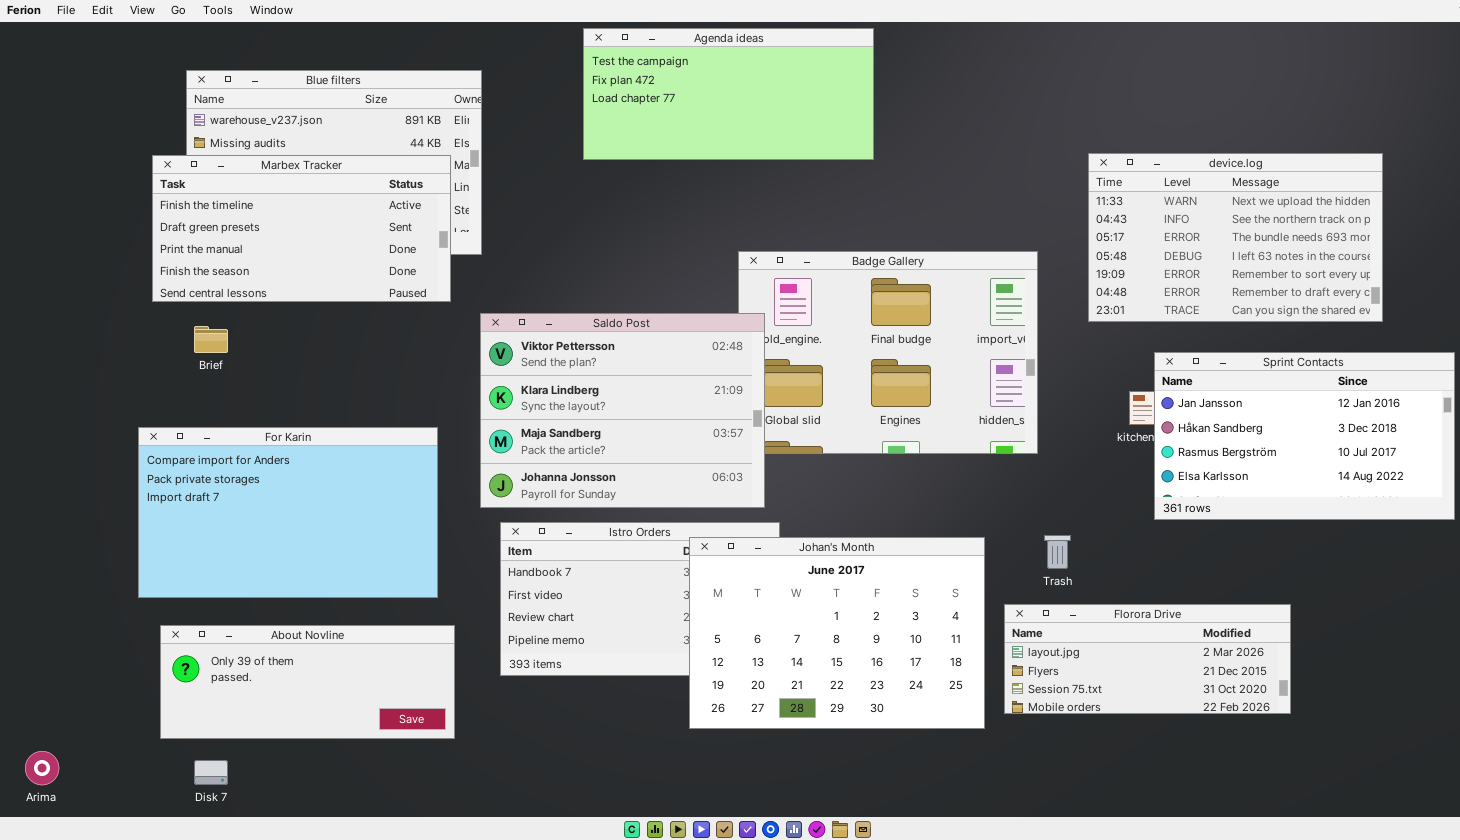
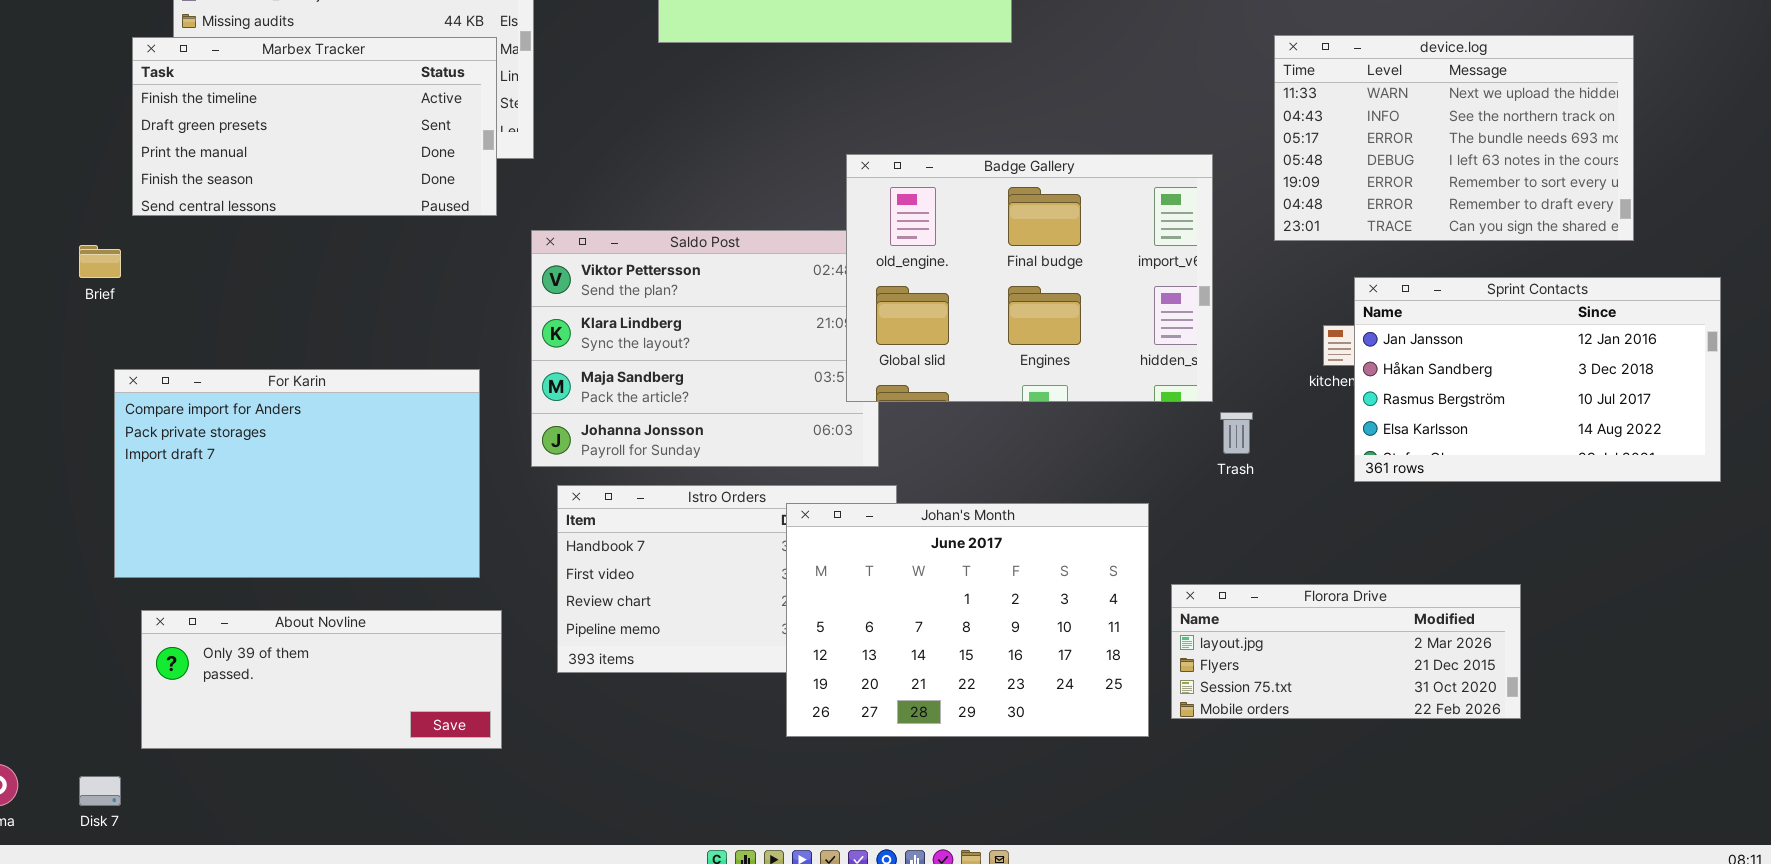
Badge Gallery: [738,251,1038,454] -> [846,154,1213,402], raised
Brief: [194,326,228,353] -> [79,245,121,278], moved
Trash: [1044,535,1071,569] -> [1220,412,1253,454], moved
Disk 7: [194,760,228,785] -> [79,776,121,806], moved

